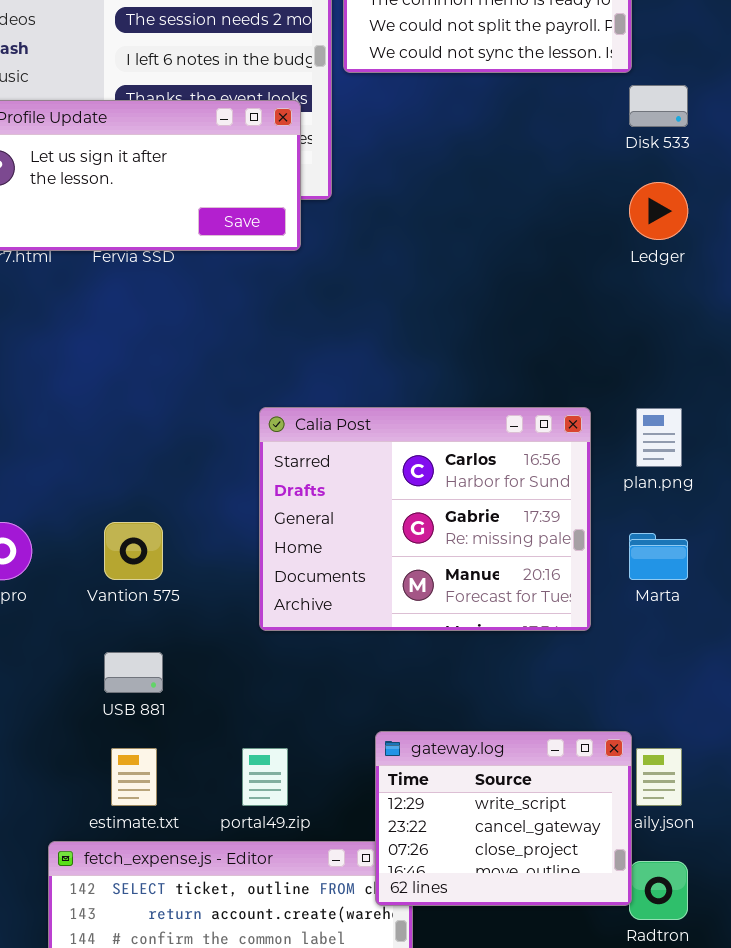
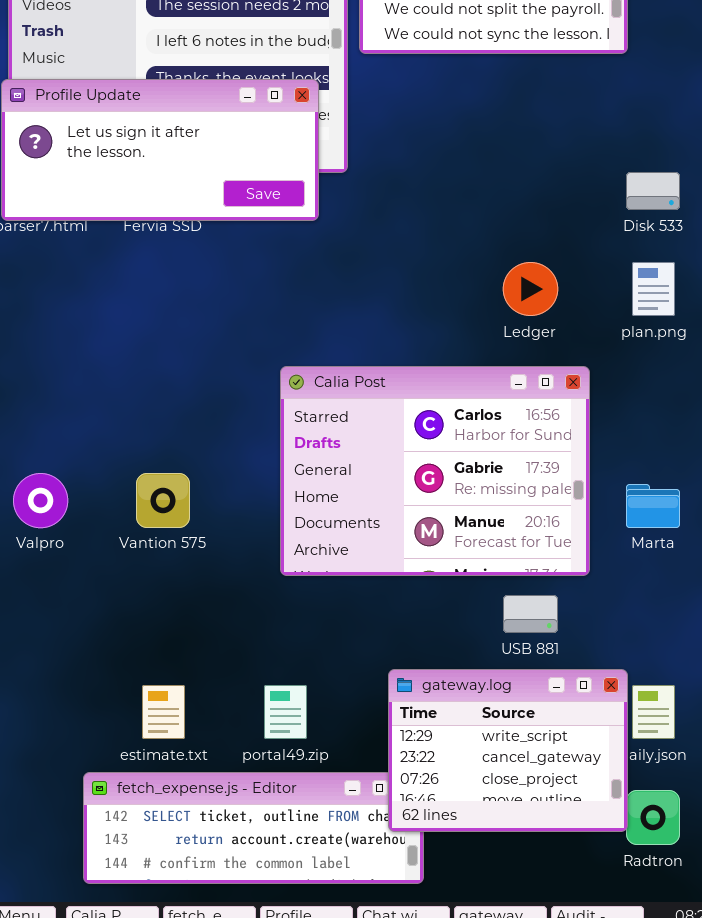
Disk 533: [629,85,688,127] -> [626,172,680,210], moved
Ledger: [629,182,688,240] -> [503,262,558,316], moved
plan.png: [636,408,682,467] -> [632,262,675,316], moved
USB 881: [104,652,163,693] -> [503,595,558,633], moved

